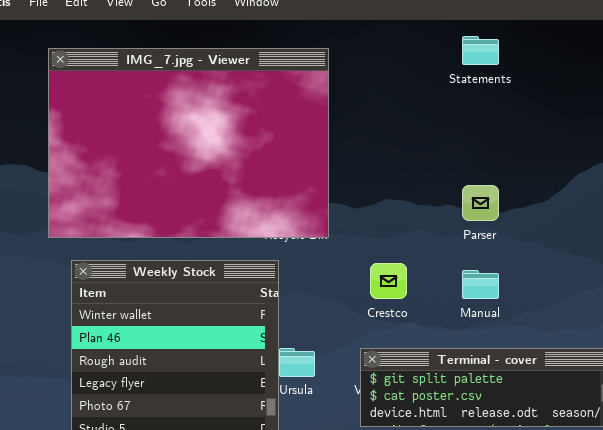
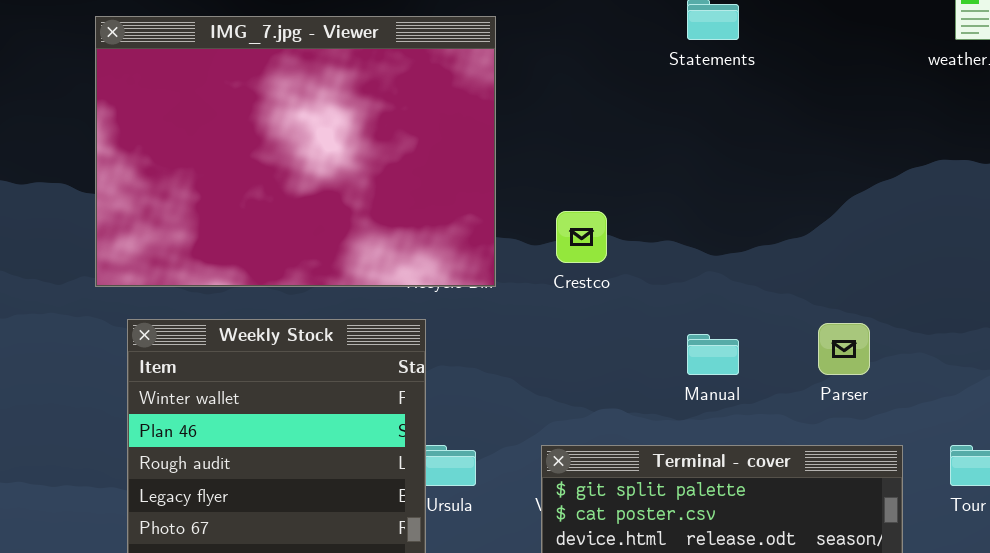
Parser: [462,185,499,221] -> [818,323,870,375], moved
Crestco: [370,263,407,299] -> [556,211,607,263], moved

